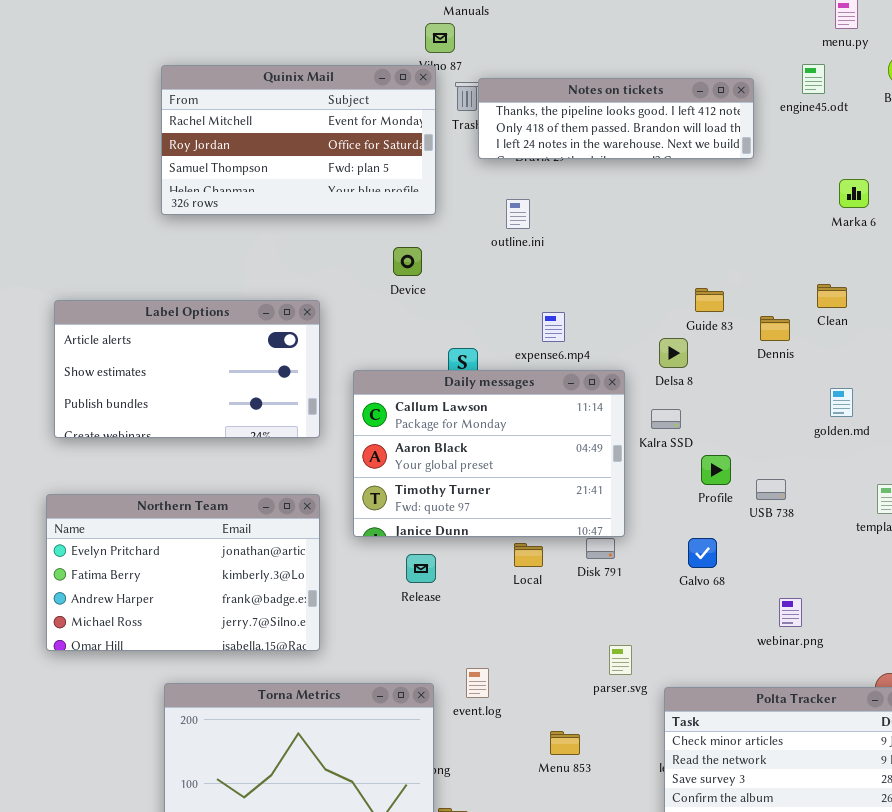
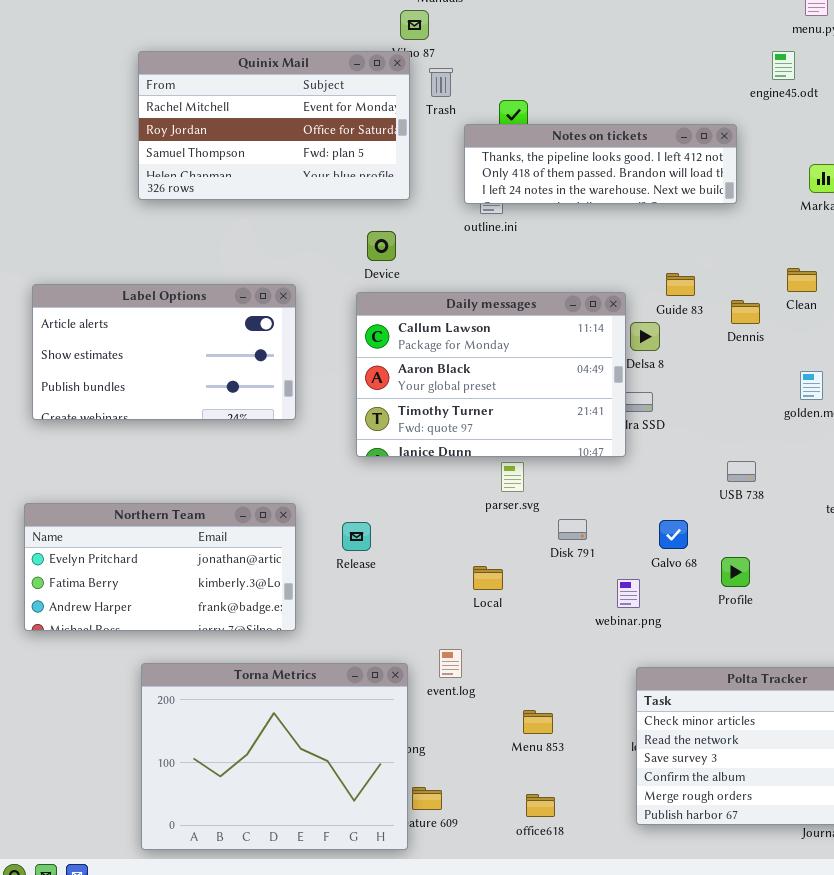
Notes on tickets: [478,78,754,159] -> [464,124,737,204], moved
Daily messages: [353,370,625,537] -> [356,292,626,457], moved
Profile: [701,455,731,485] -> [721,557,750,587], moved
Northern Team: [46,494,320,651] -> [24,503,296,631], resized
Local: [514,543,543,567] -> [473,566,503,590], moved
Release: [406,554,436,583] -> [342,522,371,551], moved
webinar.png: [779,598,802,627] -> [617,579,640,608], moved
parser.svg: [609,645,632,675] -> [501,462,524,492], moved

